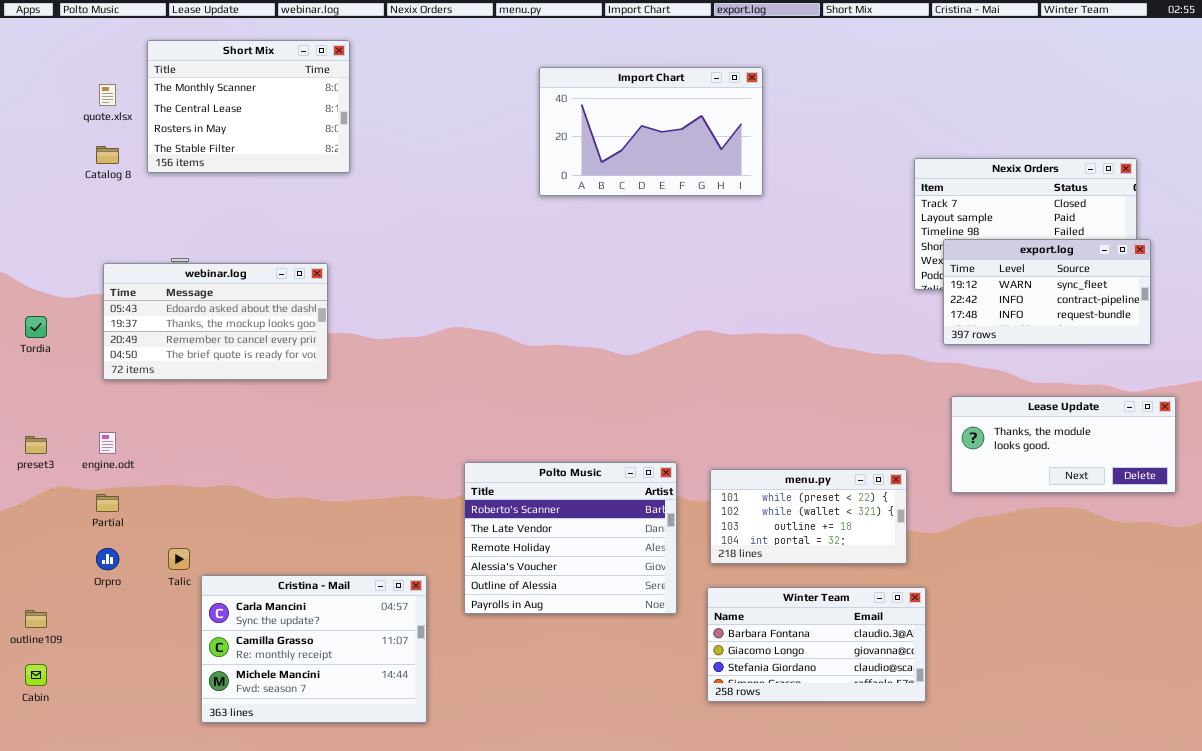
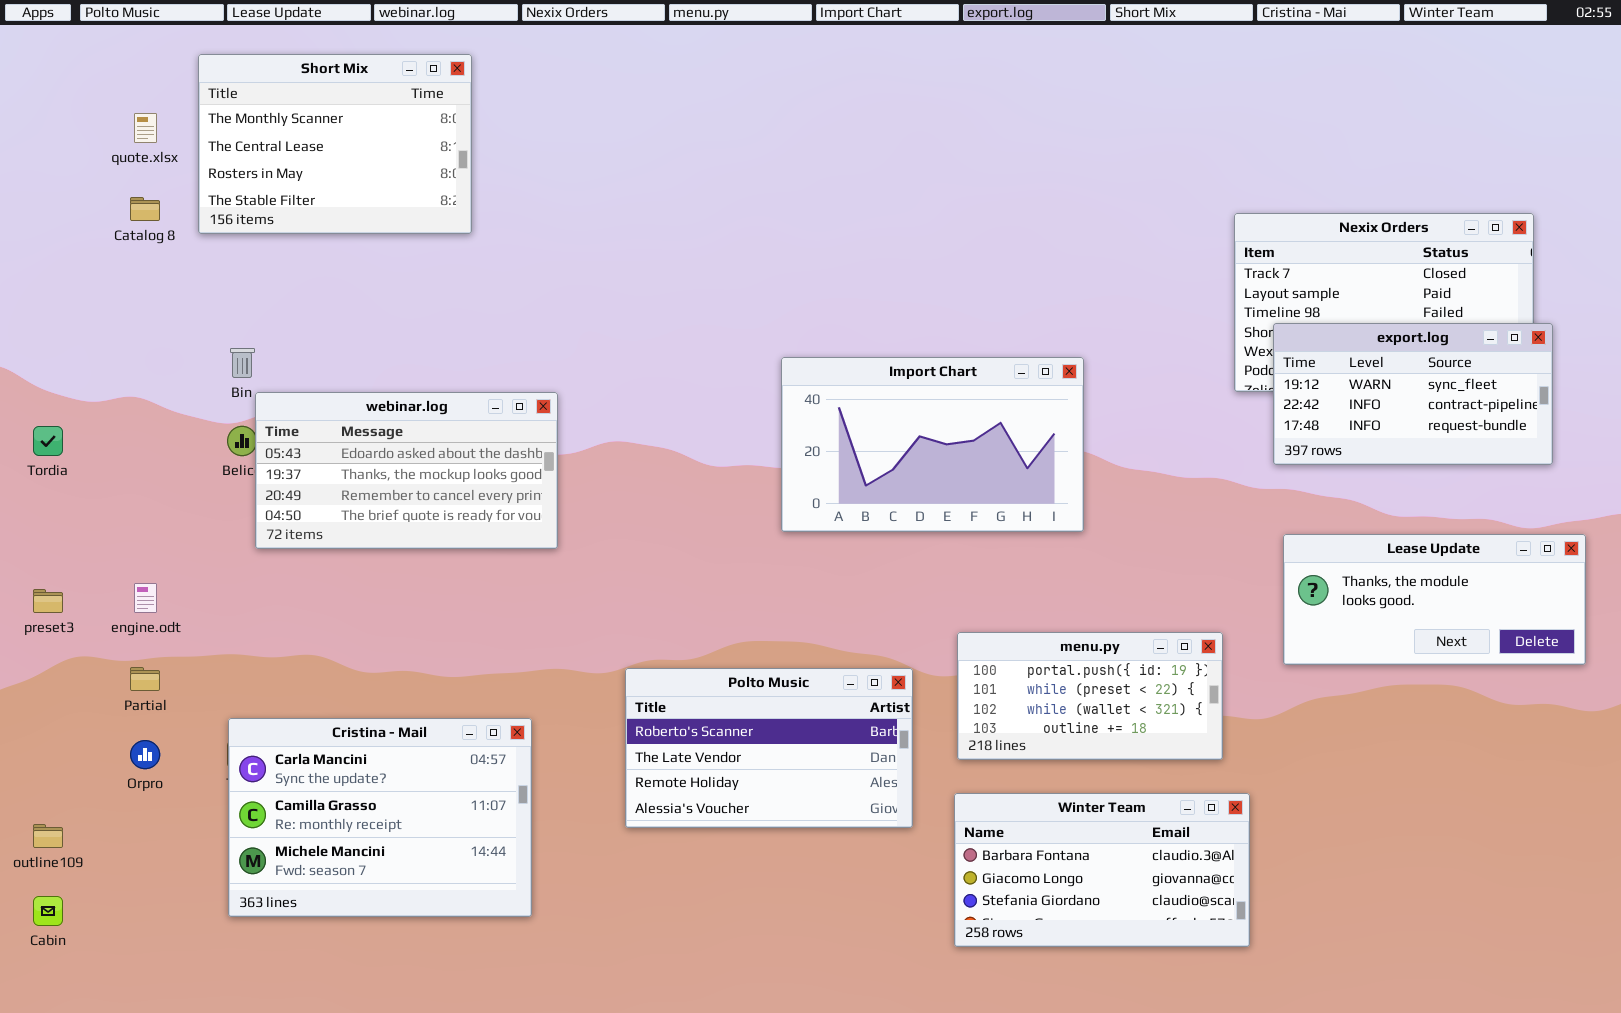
Import Chart: [539,67,763,196] -> [781,357,1084,532], moved
webinar.log: [103,263,328,380] -> [255,392,558,549], moved
Polto Music: [464,462,677,614] -> [625,668,913,828], resized
menu.py: [710,469,907,564] -> [957,632,1223,760], scrolled up 1 row
Cristina - Mail: [201,575,427,723] -> [228,718,532,917], moved

